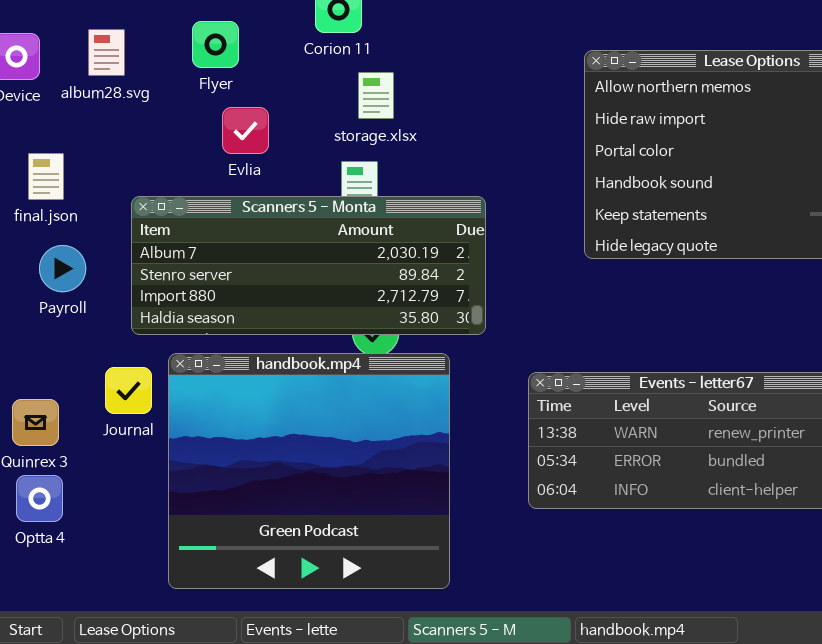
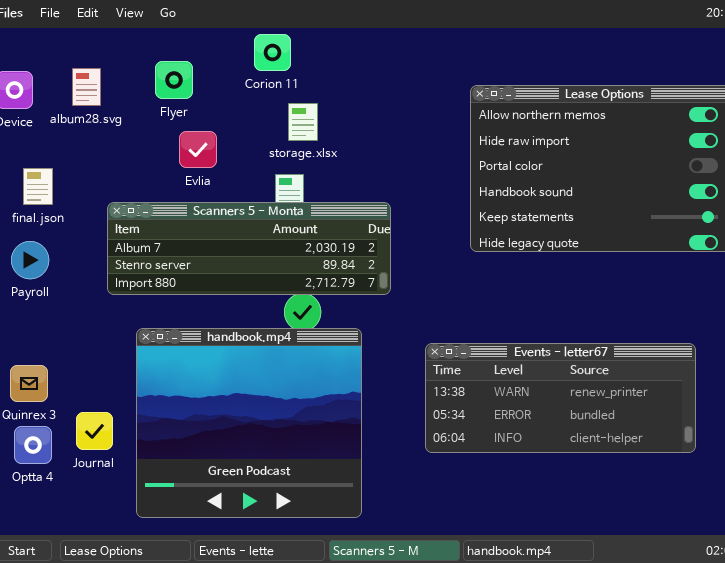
Scanners 5 - Monta: [131,196,486,335] -> [107,202,391,295], resized
Payroll: [39,245,86,292] -> [11,241,49,279], moved
Journal: [105,367,152,414] -> [76,412,113,450], moved

